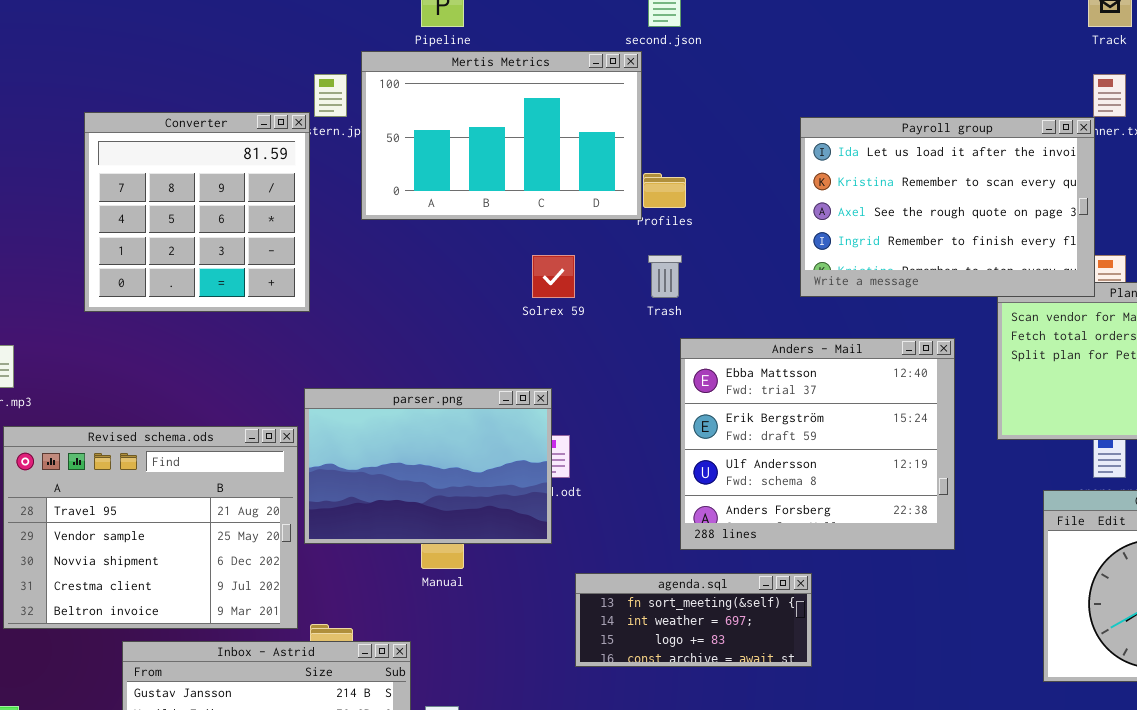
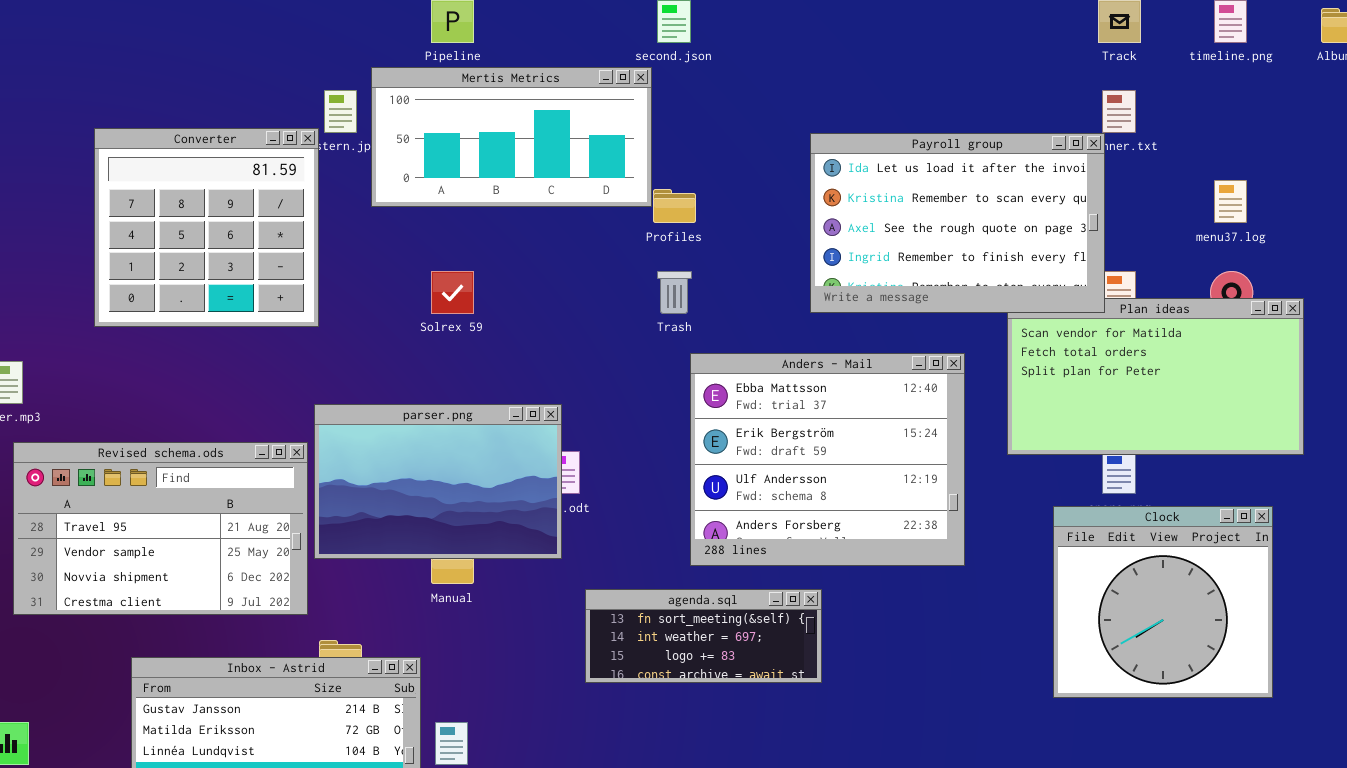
Mertis Metrics: [361,51,642,220] -> [371,67,652,207], resized
Solrex 59: [532,255,575,298] -> [431,271,474,314], moved
Revised schema.ods: [3,426,298,629] -> [13,442,308,615], resized

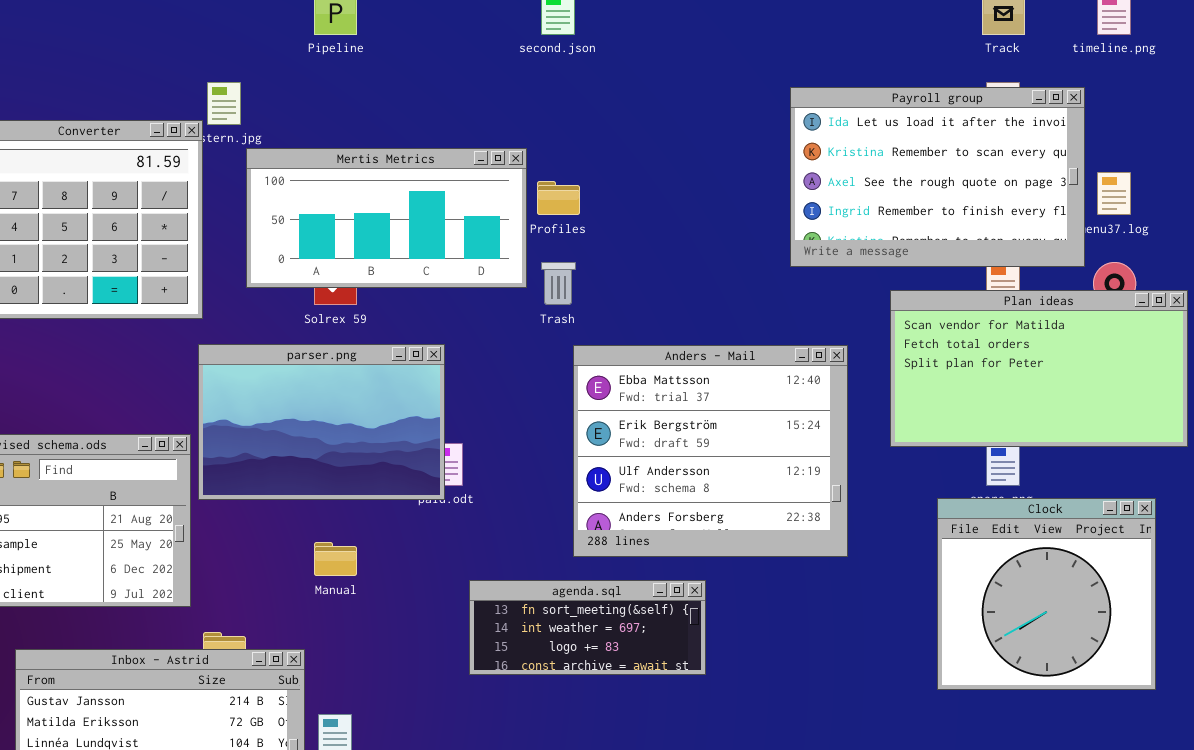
Mertis Metrics: [371,67,652,207] -> [246,148,527,288], moved
Payroll group: [810,133,1105,313] -> [790,87,1085,267], moved
parser.png: [314,404,562,559] -> [198,344,445,500], moved

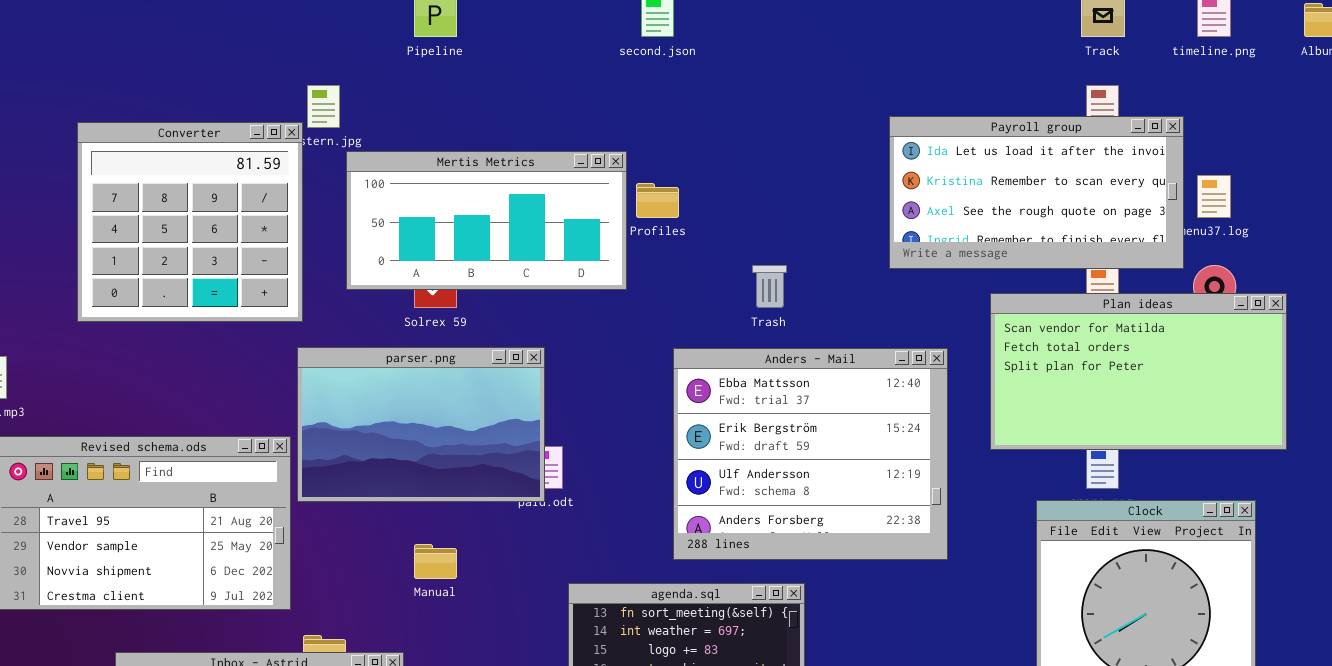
Payroll group: [790,87,1085,267] -> [889,116,1184,269], resized
Trash: [541,262,576,305] -> [752,265,787,308], moved

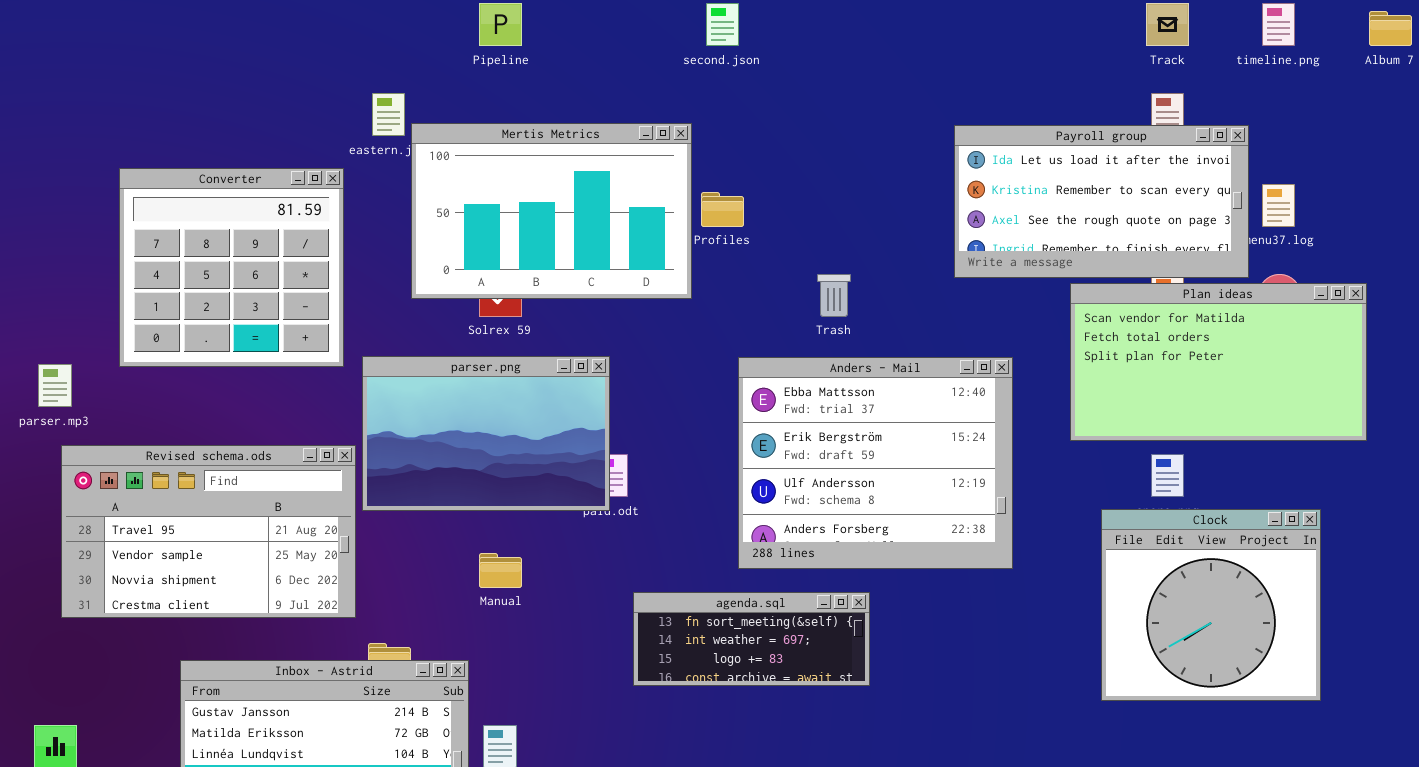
Converter: [77,122,303,322] -> [119,168,344,367], moved
Mertis Metrics: [346,151,627,290] -> [411,123,692,299], resized
Plan ideas: [990,293,1287,450] -> [1070,283,1367,441], moved

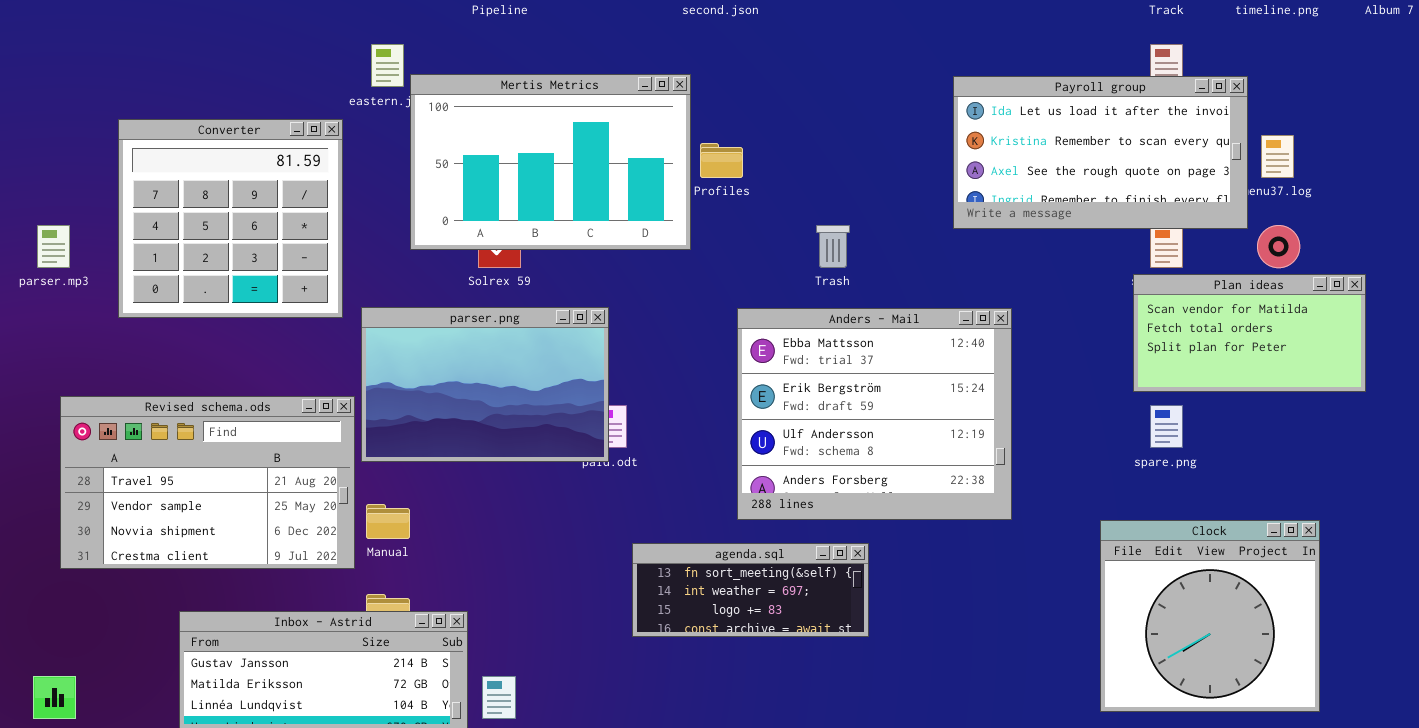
Plan ideas: [1070,283,1367,441] -> [1133,274,1366,392], resized
parser.mp3: [38,364,72,407] -> [37,225,70,268], moved
Clock: [1101,509,1321,701] -> [1100,520,1320,712], moved
Manual: [479,553,522,588] -> [366,504,410,539], moved

